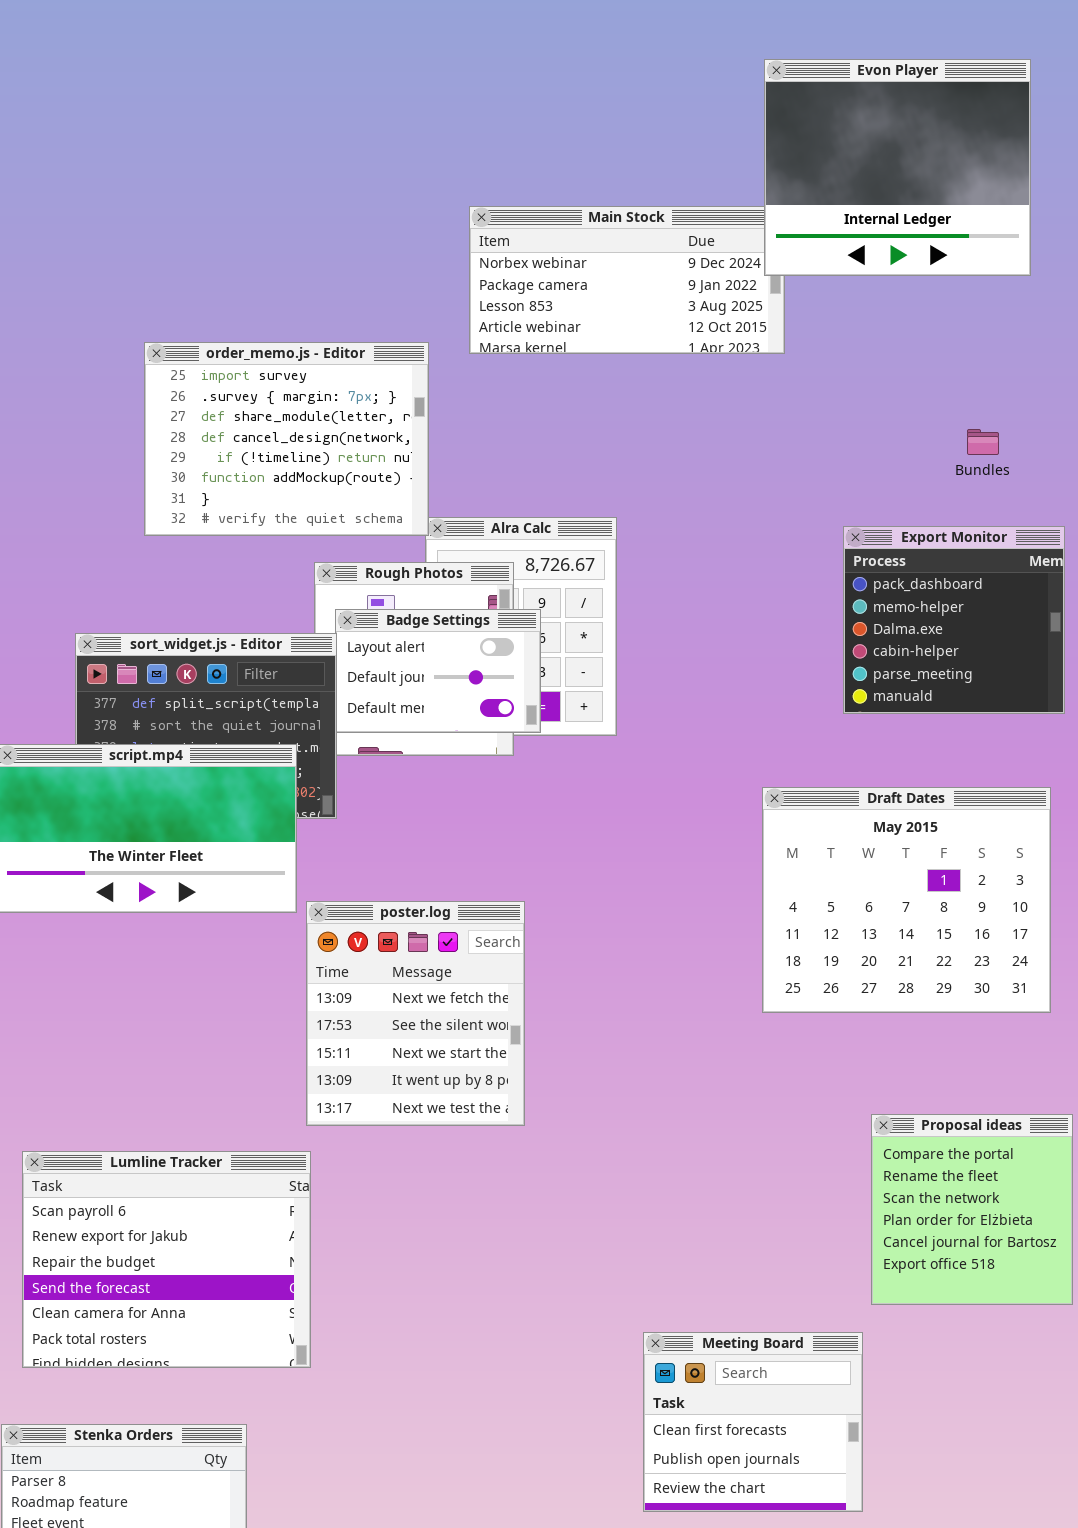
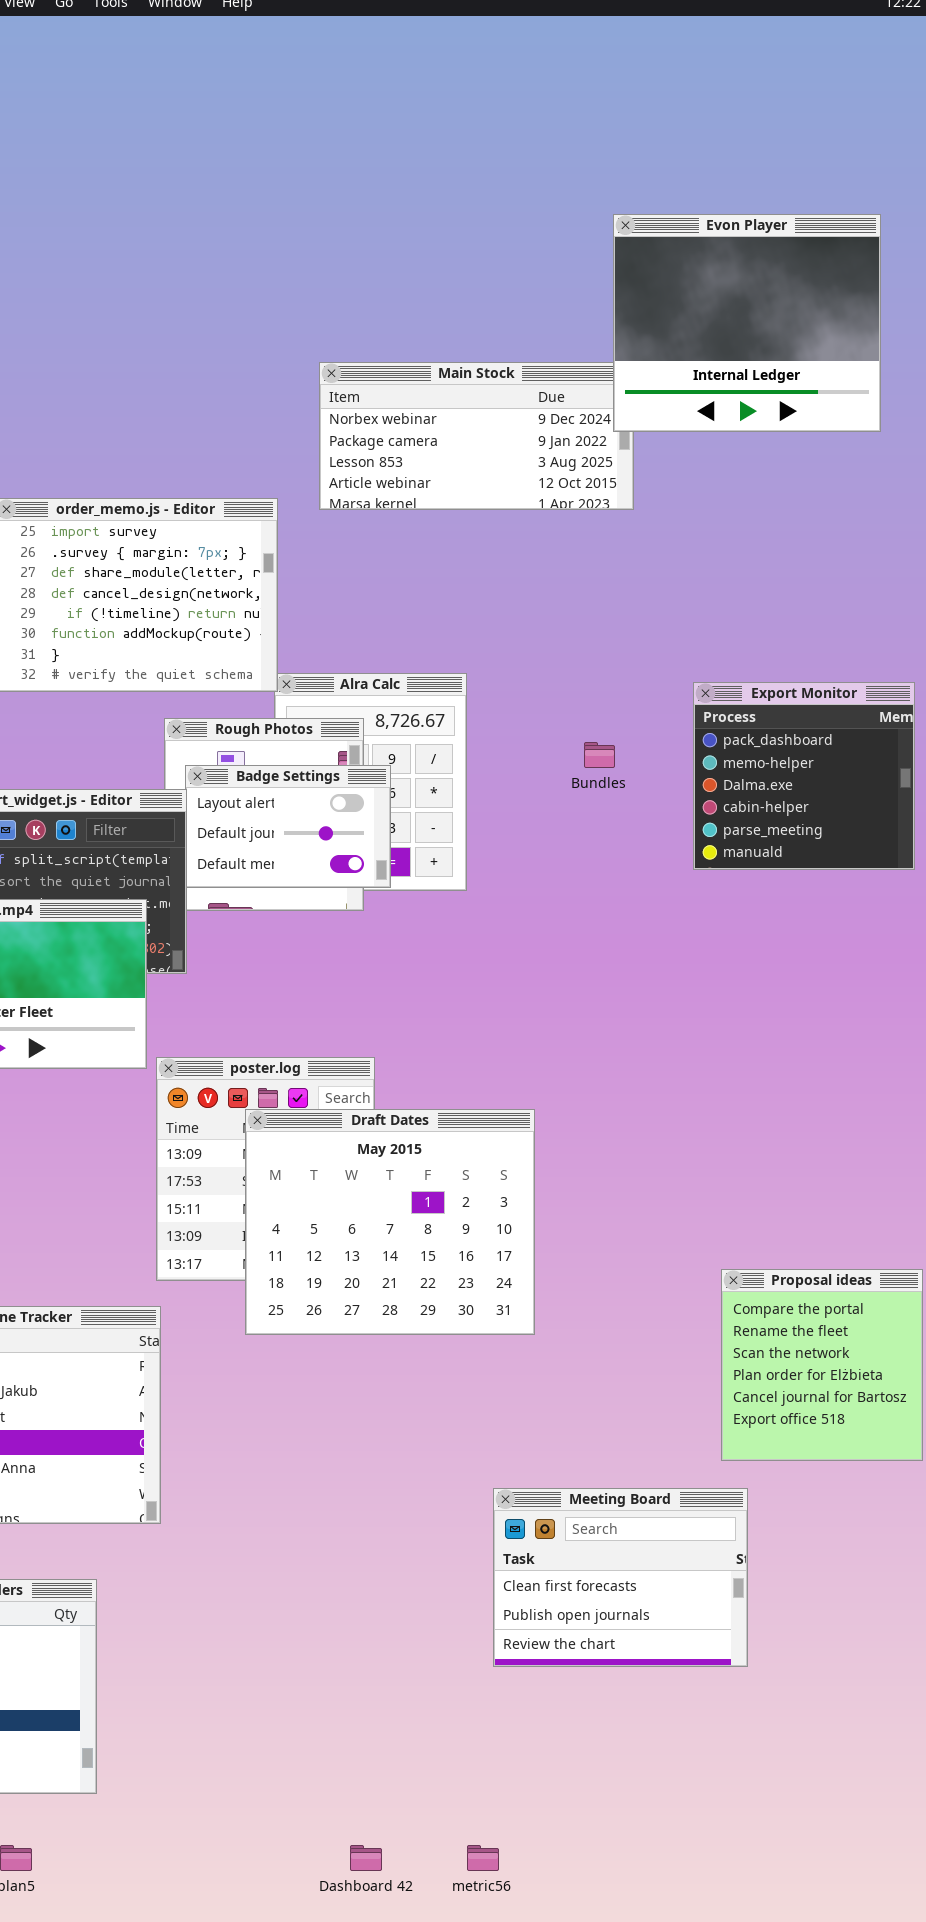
Bundles: [967,429,999,455] -> [584,742,615,768], moved
Draft Dates: [762,787,1051,1013] -> [245,1109,535,1335], moved
Meeting Board: [643,1332,863,1512] -> [493,1488,748,1667], resized

